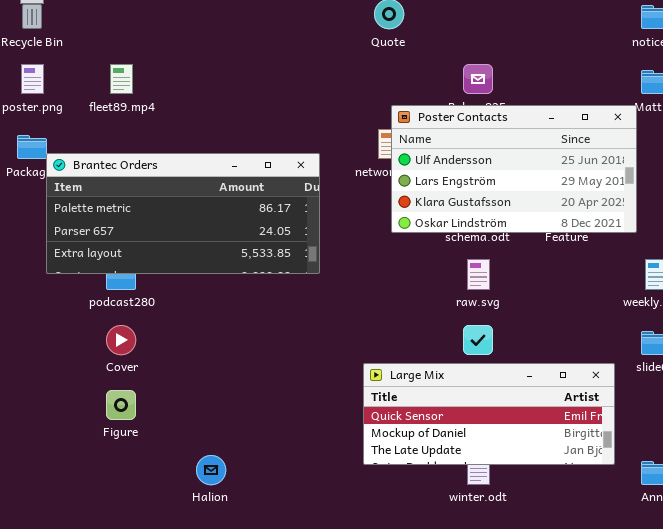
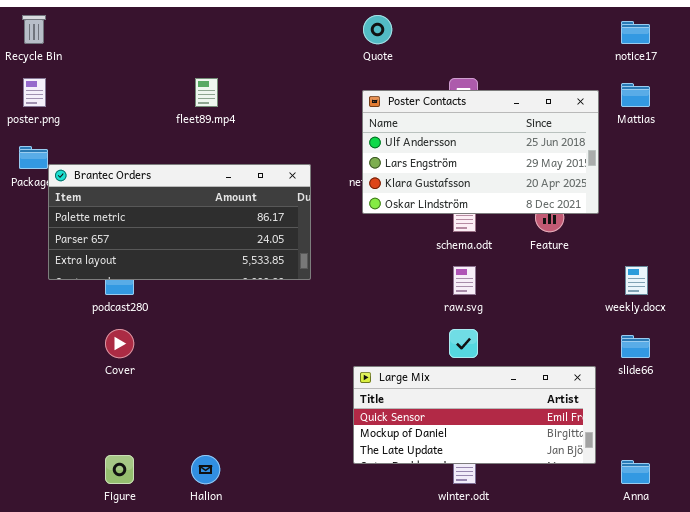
fleet89.mp4: [110,64,133,94] -> [195,78,218,107], moved
Poster Contacts: [391,105,637,233] -> [362,90,599,214], moved
Figure: [106,390,136,420] -> [105,455,134,484], moved

